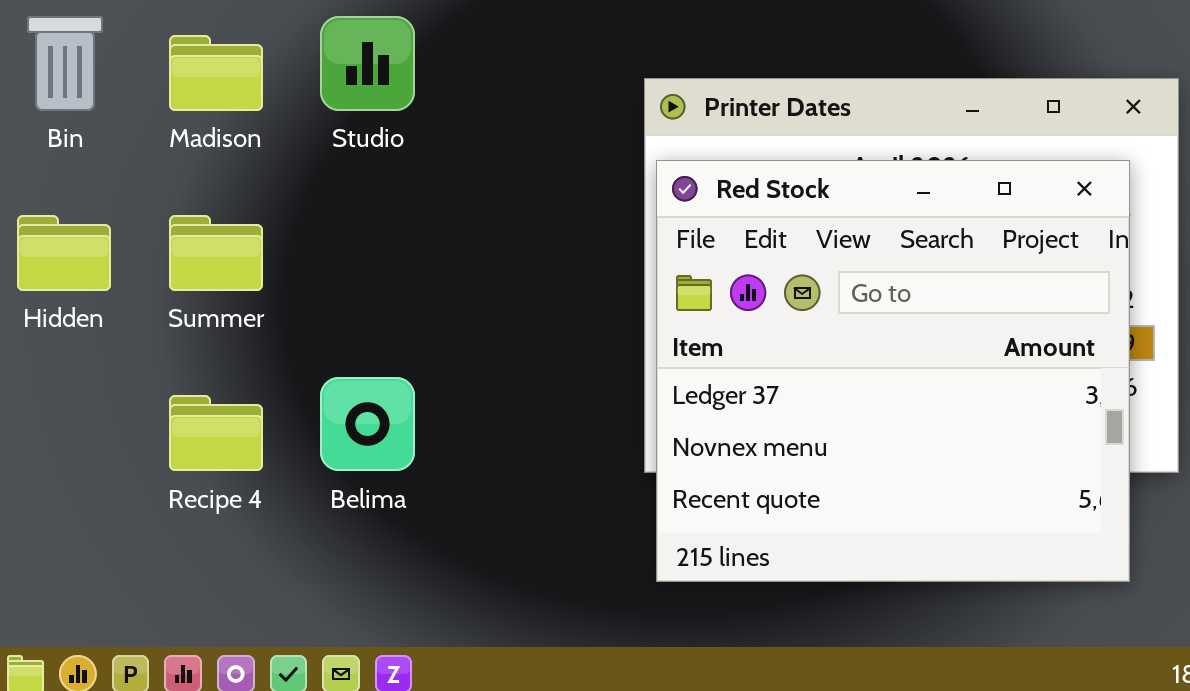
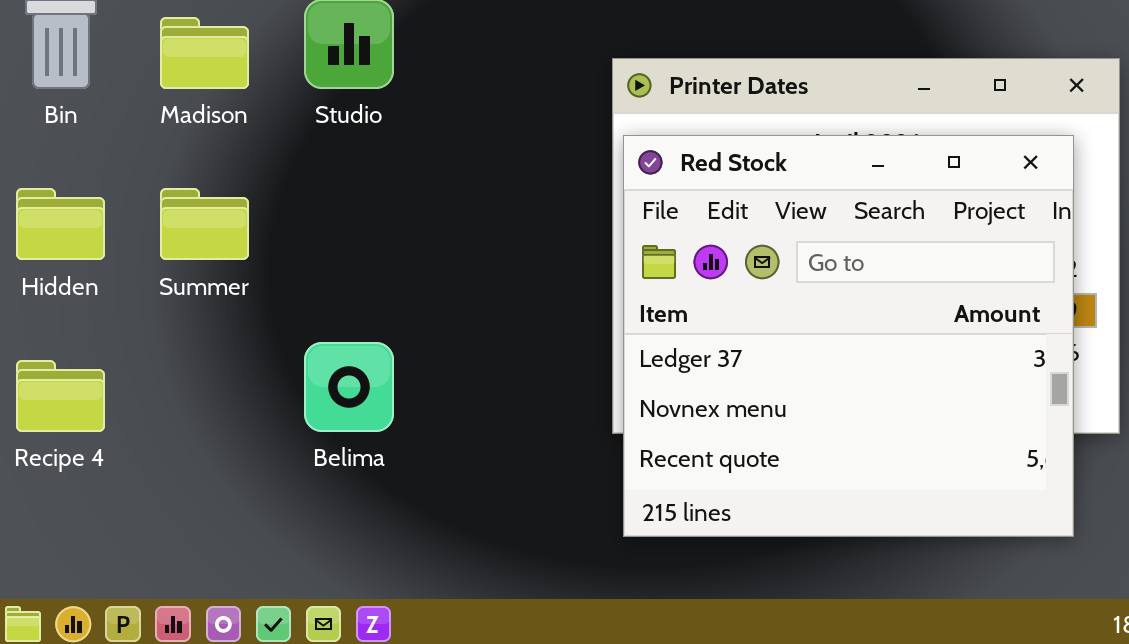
Recipe 4: [169,395,263,471] -> [16,360,105,432], moved

